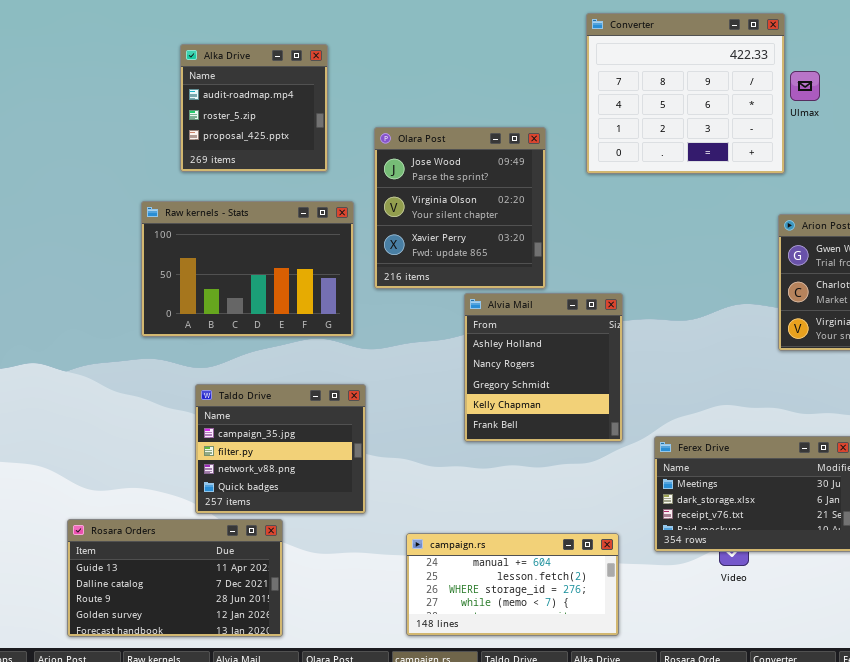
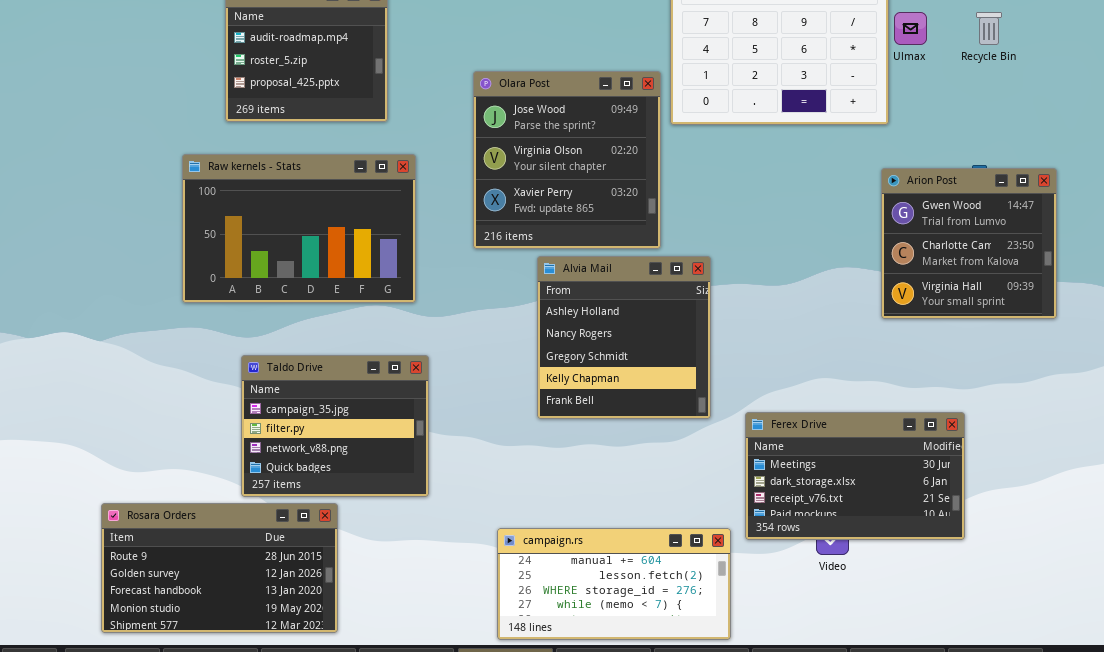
Olara Post: [374,127,546,289] -> [473,71,661,249], moved
Rosara Orders: [67,519,283,637] -> [101,503,338,633], scrolled down 2 rows
campaign.rs: [406,533,619,636] -> [497,528,731,640], moved

